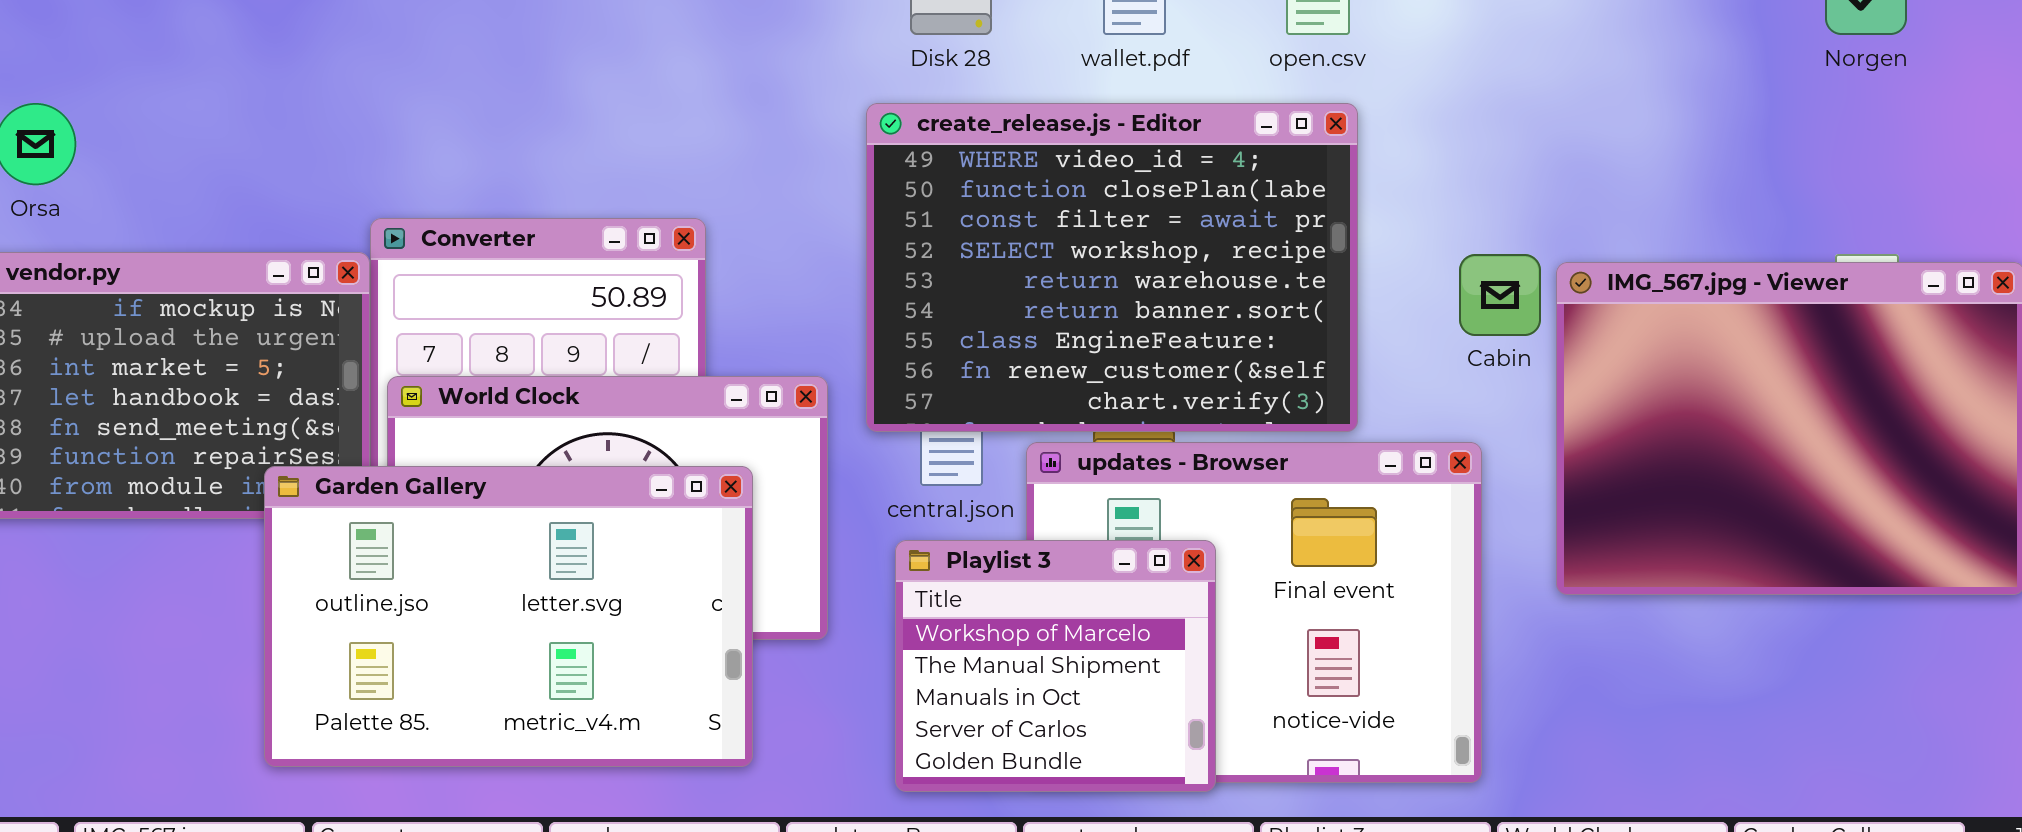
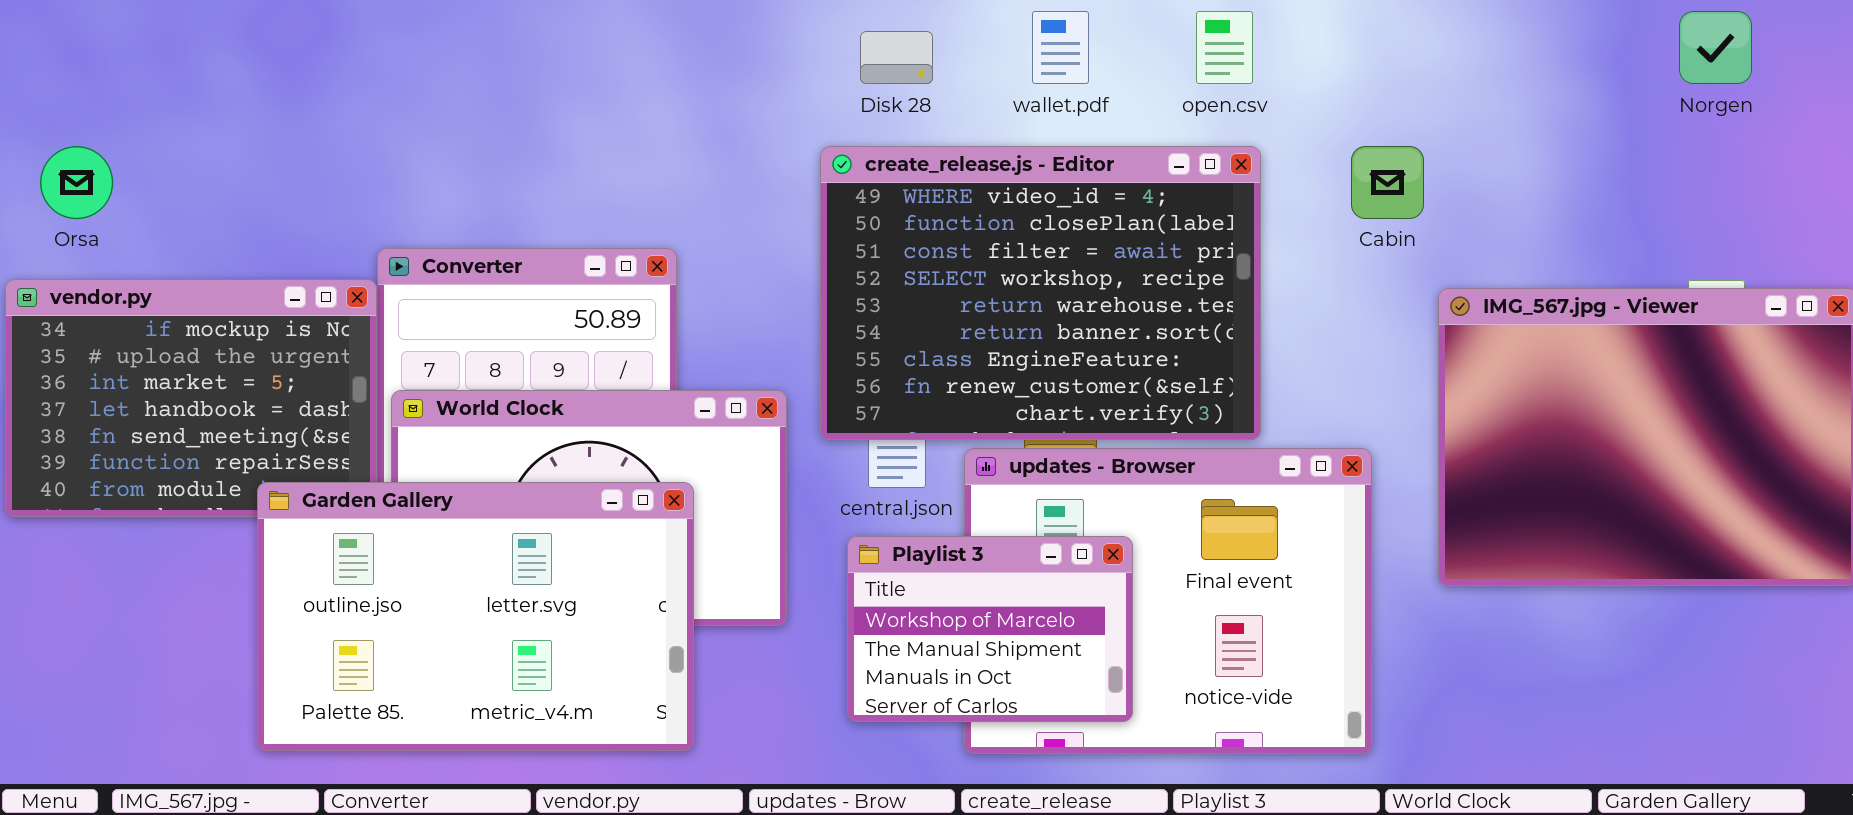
Cabin: [1459,254,1541,336] -> [1351,146,1424,219], moved
Garden Gallery: [264,466,753,767] -> [257,482,694,751], moved
Playlist 3: [895,540,1216,792] -> [847,536,1133,722], resized

